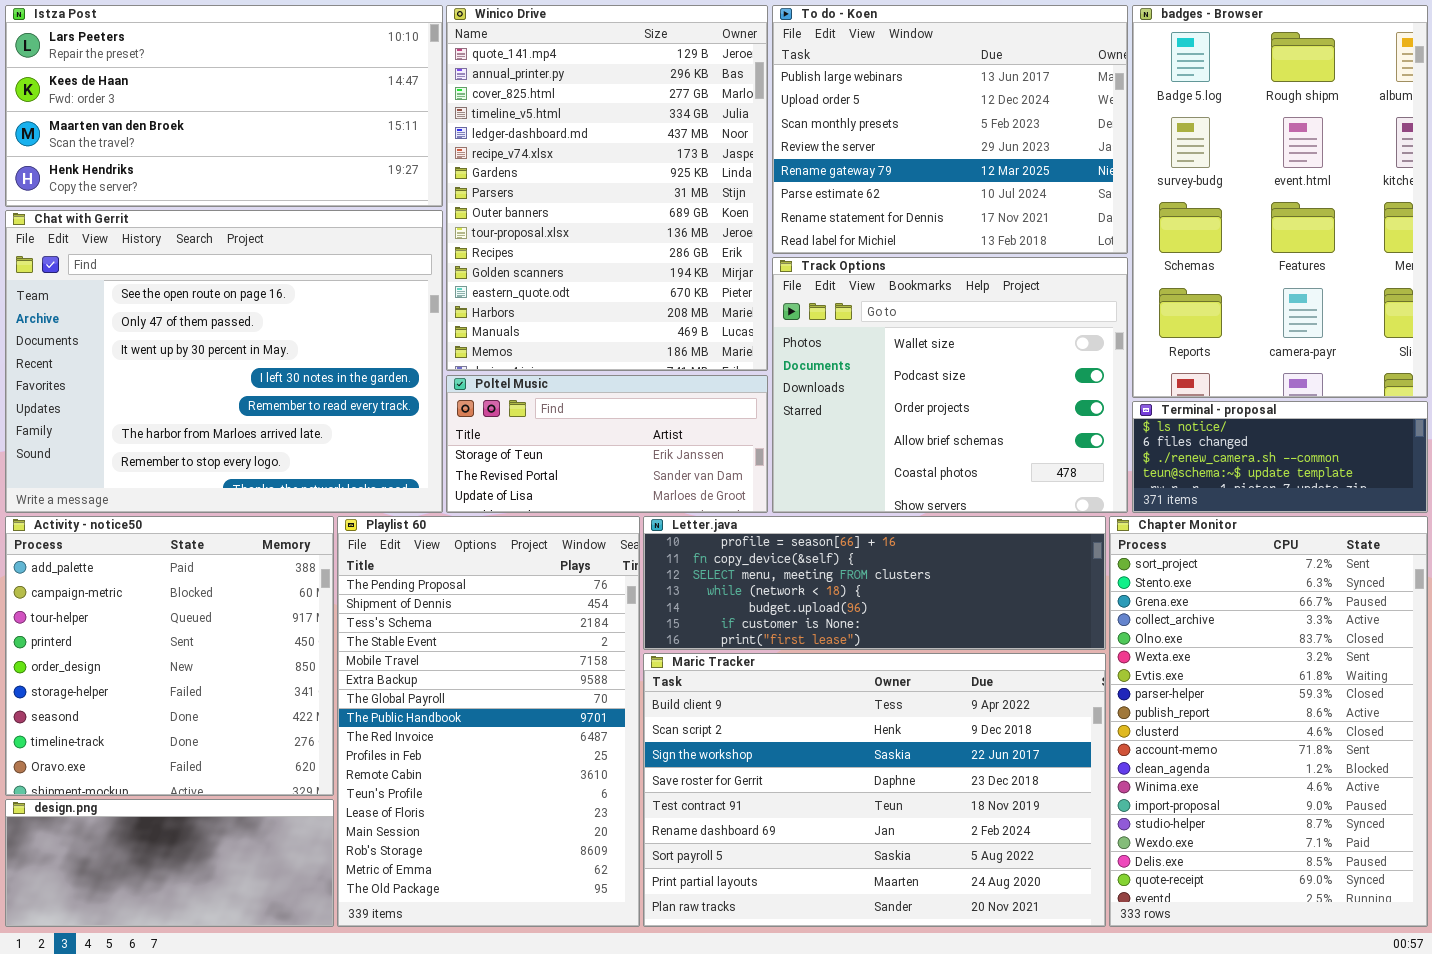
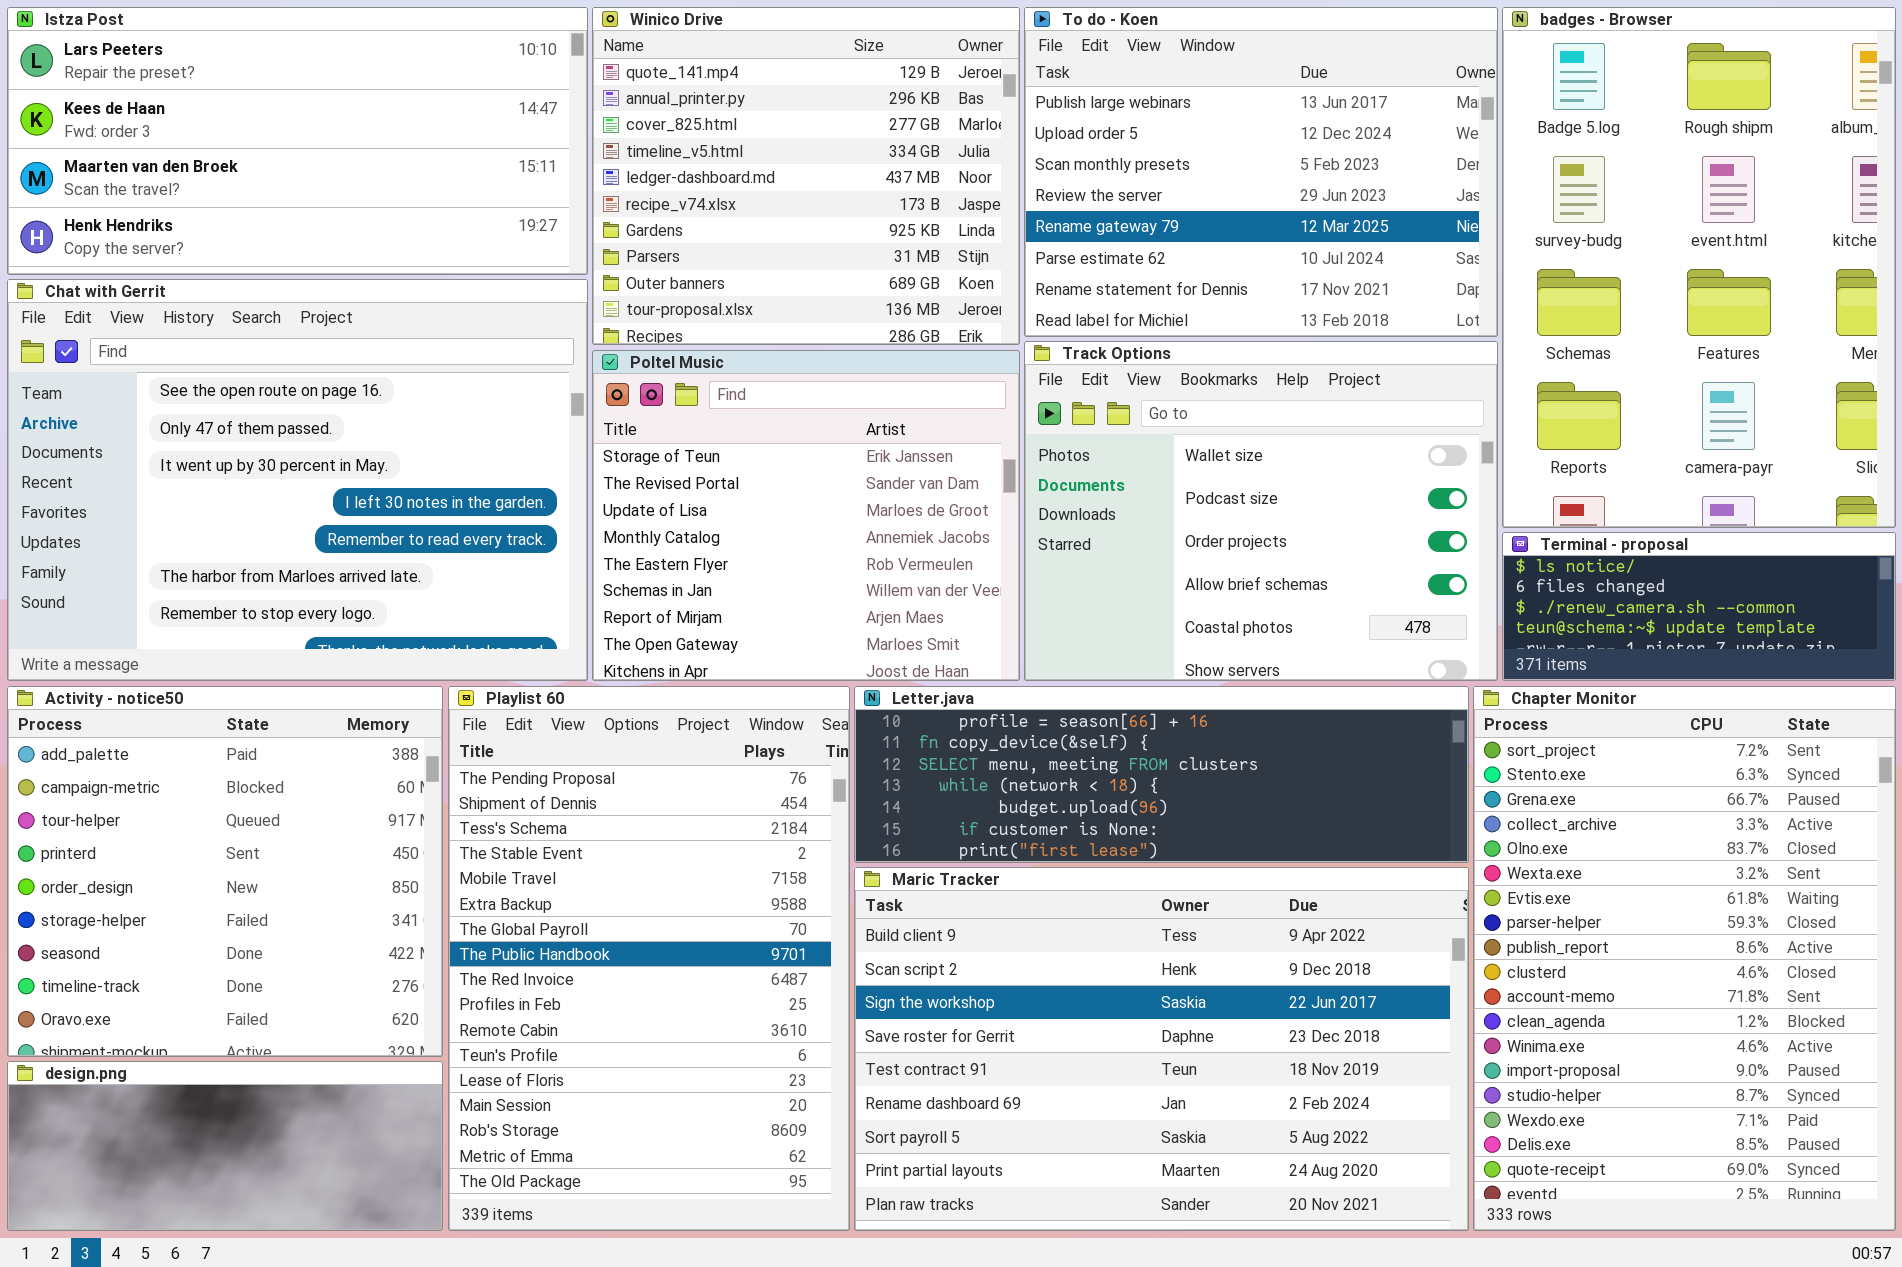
Winico Drive: [446,5,768,371] -> [592,7,1020,345], resized
Poltel Music: [446,375,768,513] -> [592,350,1020,681], resized

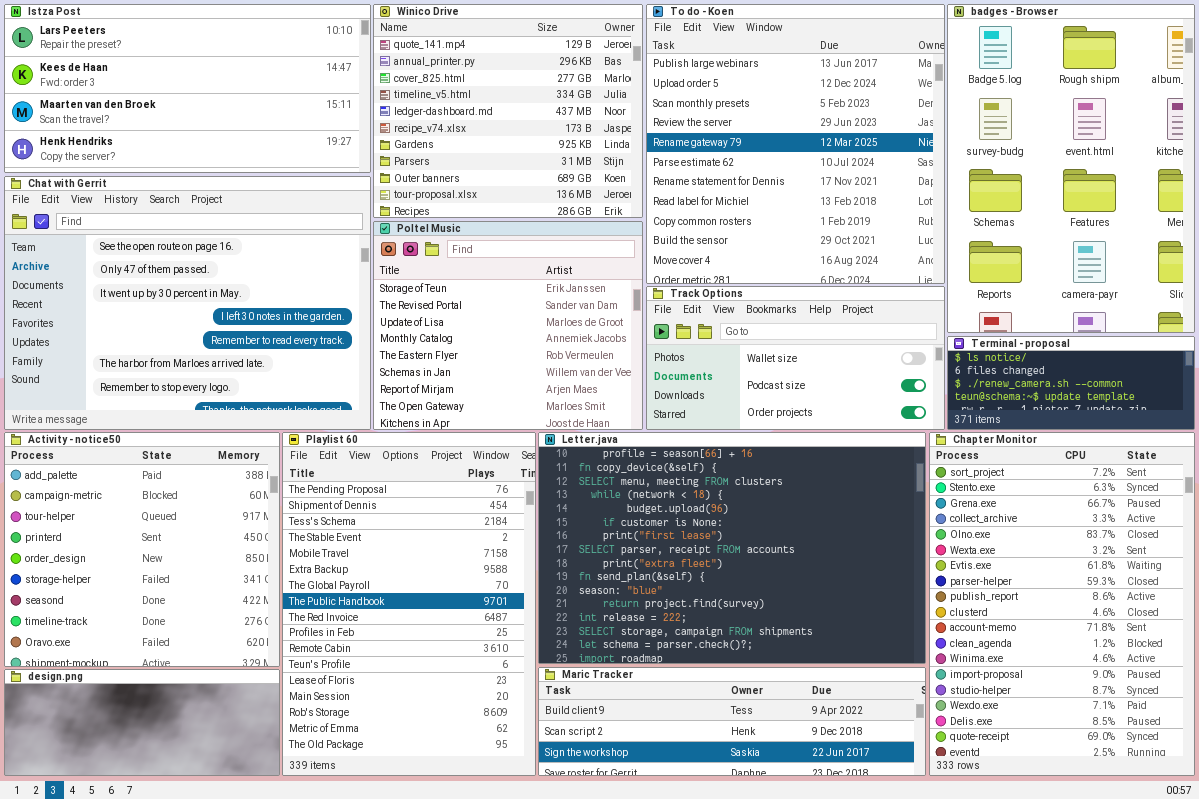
To do - Koen: [1024,7,1498,337] -> [646,4,945,284], resized
Track Options: [1024,341,1498,681] -> [646,286,945,430], resized
Letter.java: [854,686,1469,863] -> [538,432,926,664], resized
Maric Tracker: [854,867,1469,1231] -> [538,667,926,776], resized

